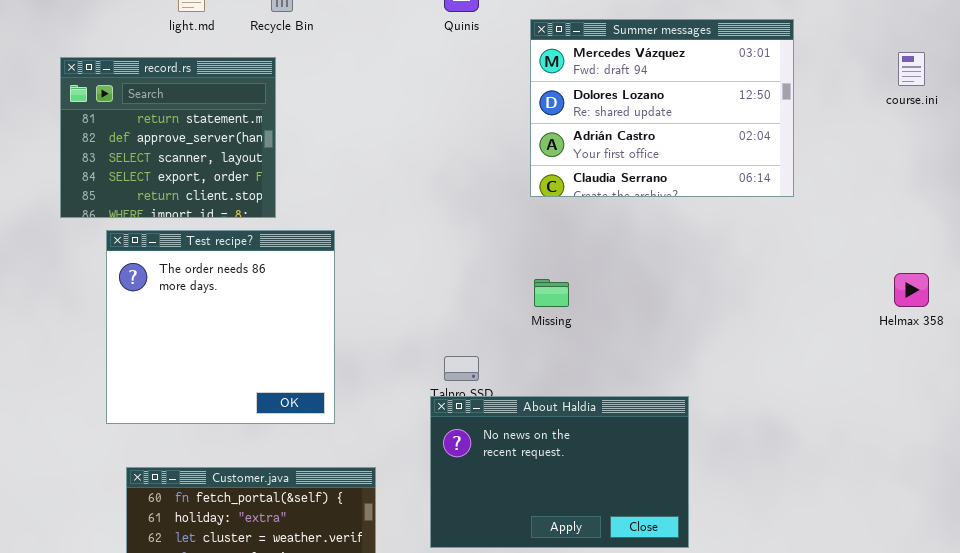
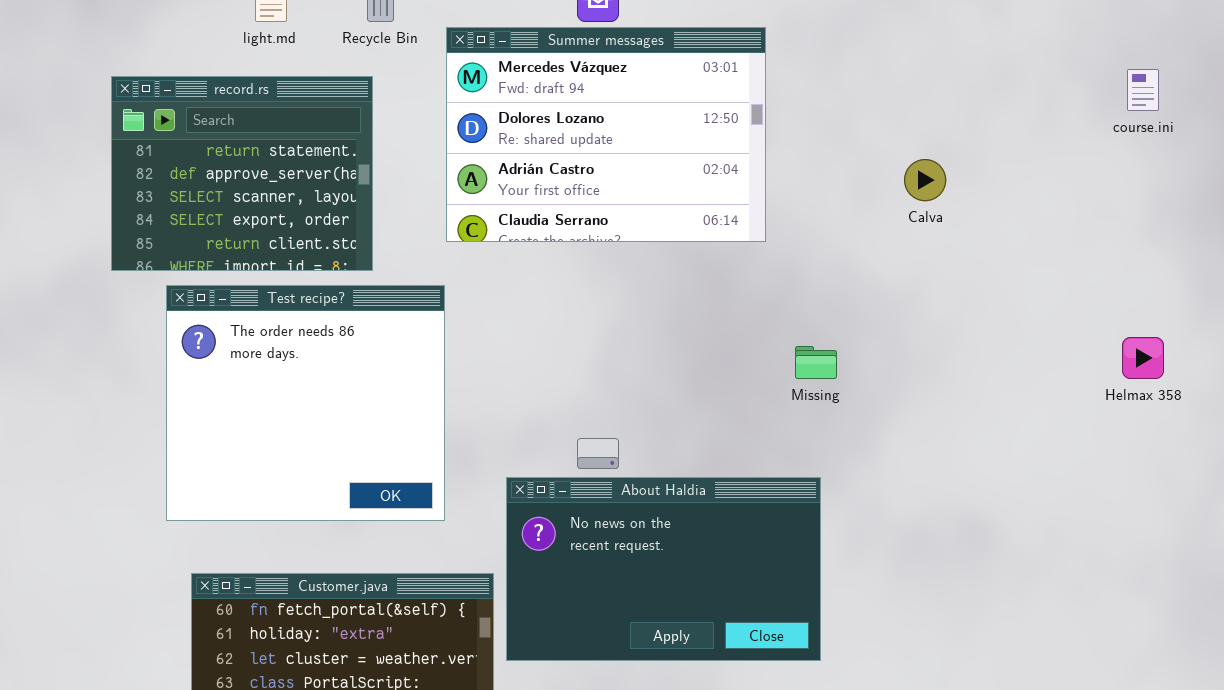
Summer messages: [530,19,794,197] -> [446,27,766,242], moved
Missing: [534,279,569,307] -> [795,346,837,379], moved
About Haldia: [430,396,689,548] -> [506,477,821,661], moved

